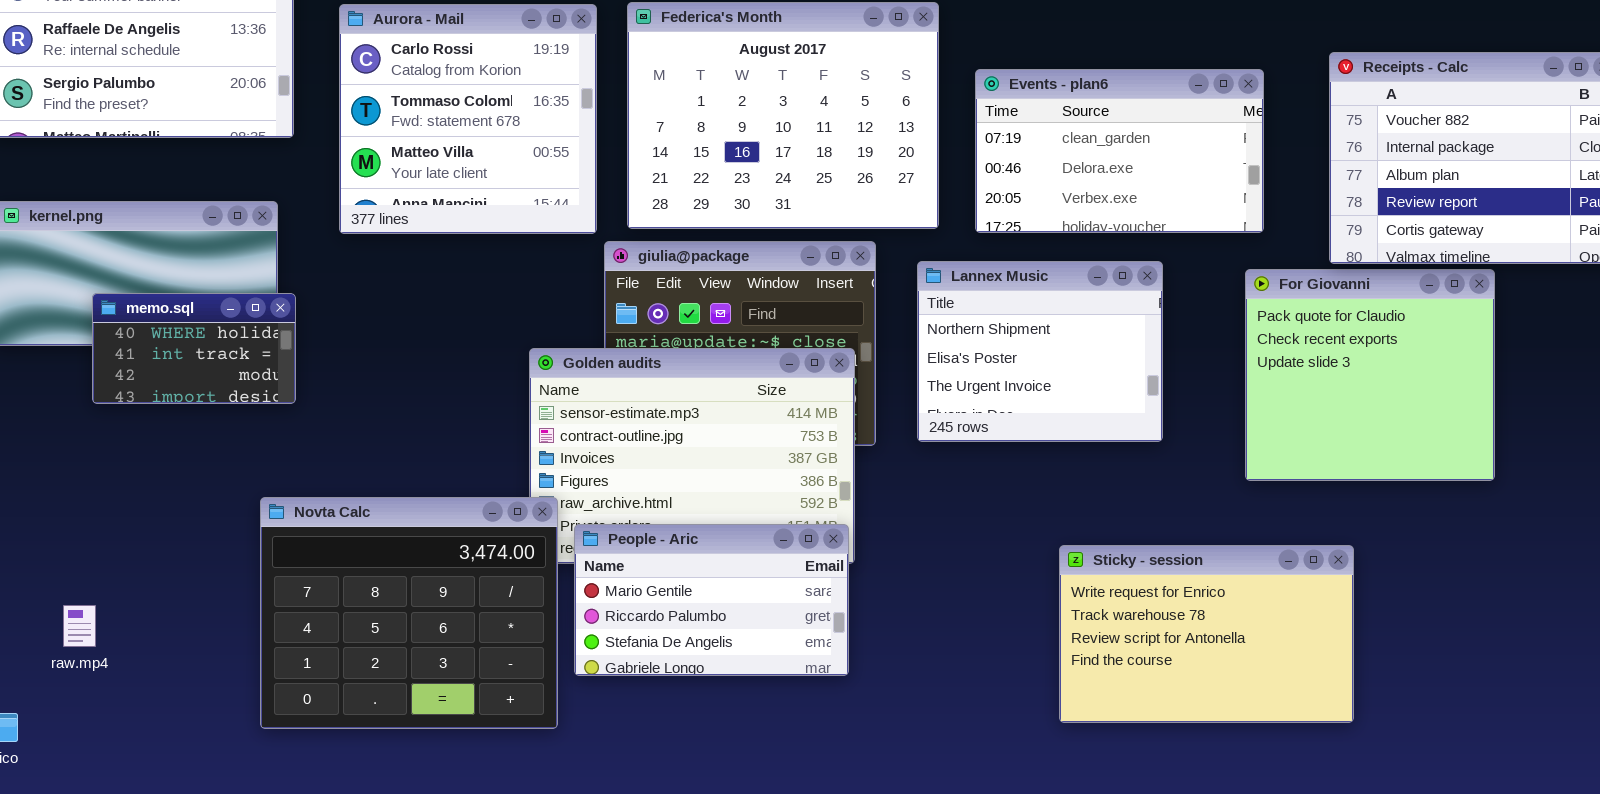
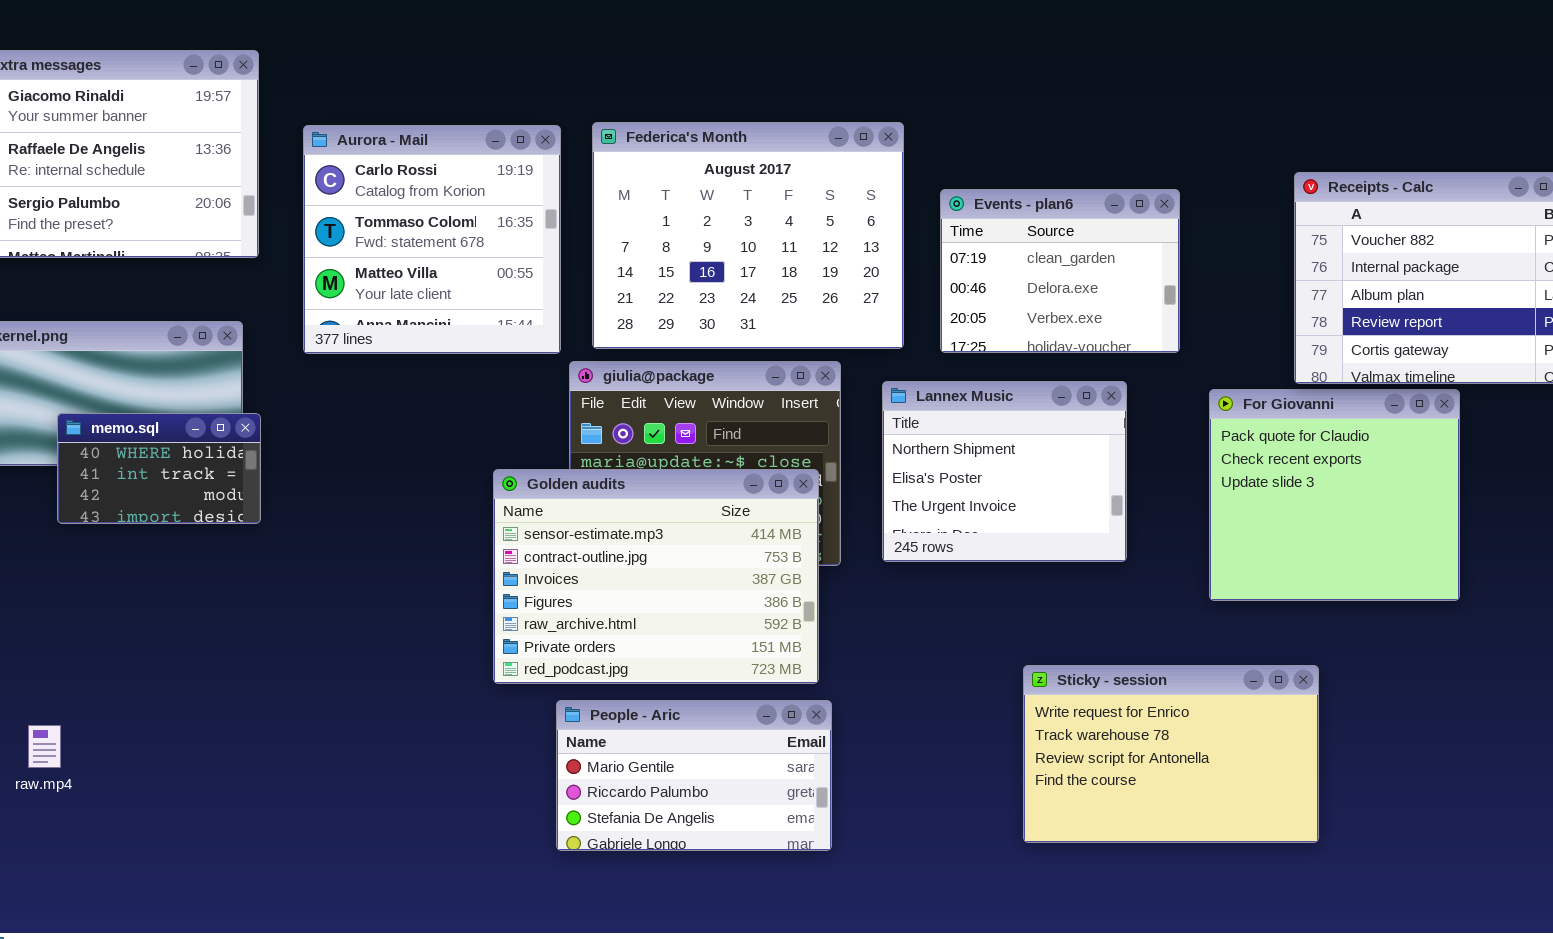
Events - plan6: [975,69,1264,233] -> [940,189,1180,353], resized
Novta Calc: [260,497,558,729] -> none, closed
People - Aric: [574,524,849,676] -> [556,700,832,851], moved

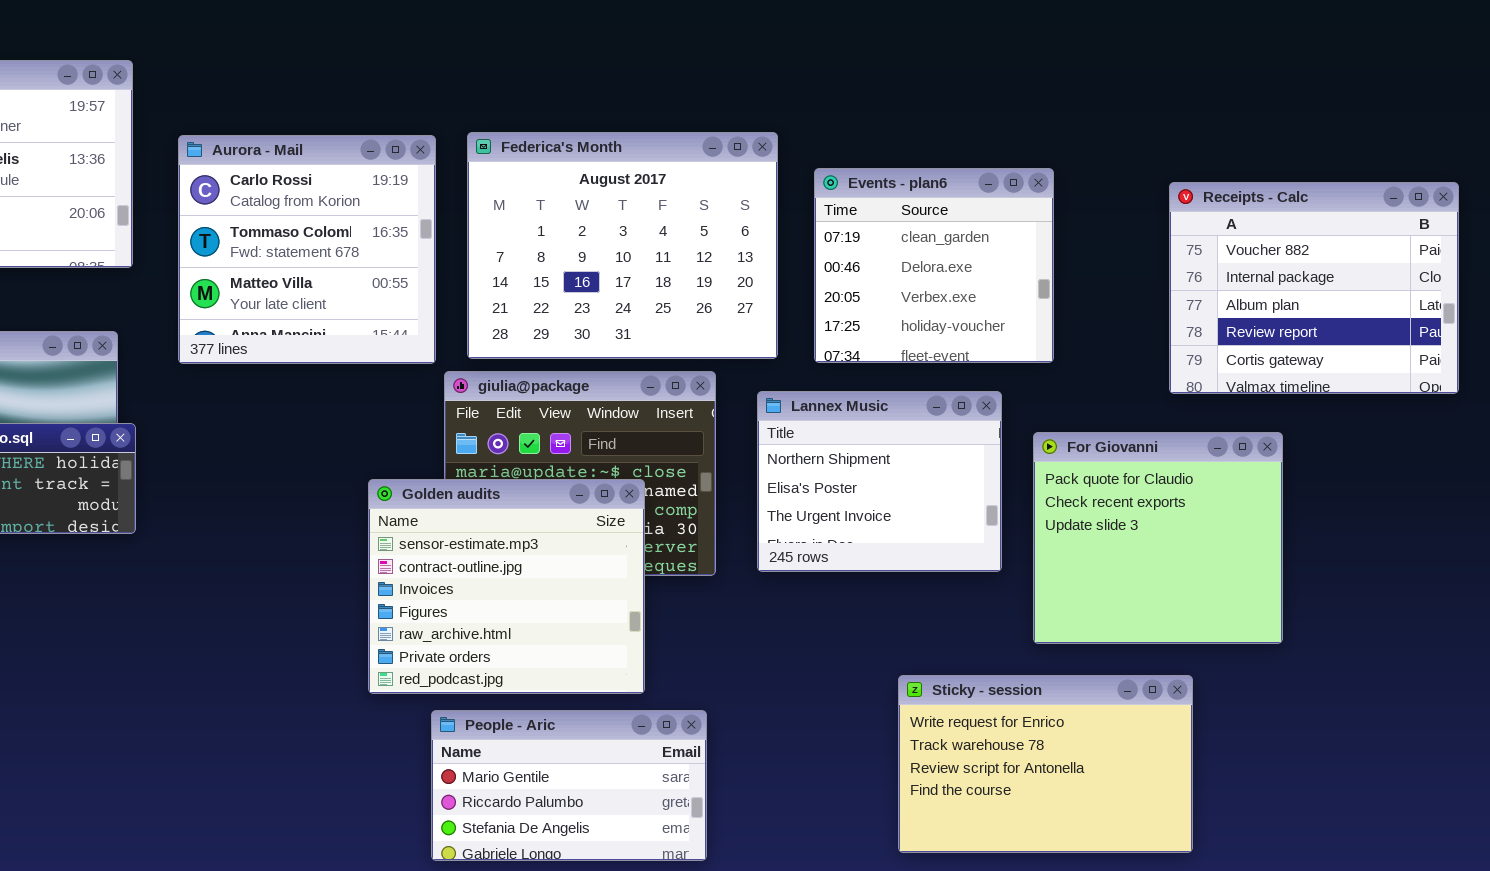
Events - plan6: [940,189,1180,353] -> [814,168,1054,363], resized
For Giovanni: [1209,389,1460,601] -> [1033,432,1283,644], moved
Golden audits: [493,469,819,684] -> [368,479,645,694], resized

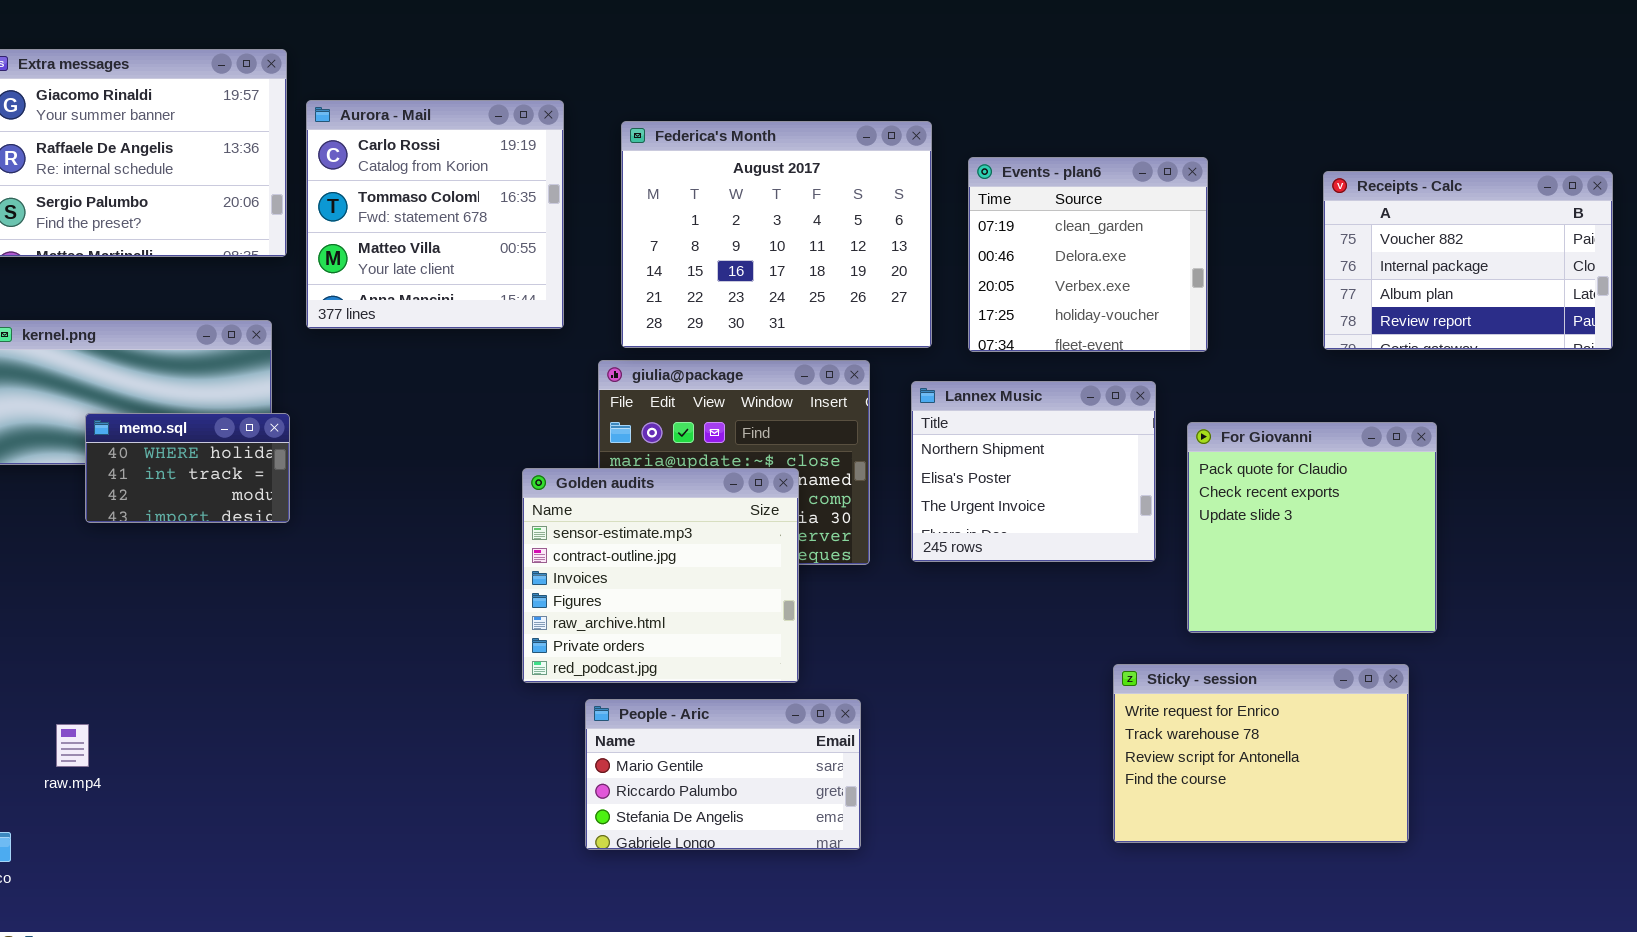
Aurora - Mail: [178,135,436,364] -> [306,100,564,329], moved
Receipts - Calc: [1169,182,1459,394] -> [1323,171,1613,350], resized
Sticky - session: [898,675,1193,853] -> [1113,664,1409,843], moved

